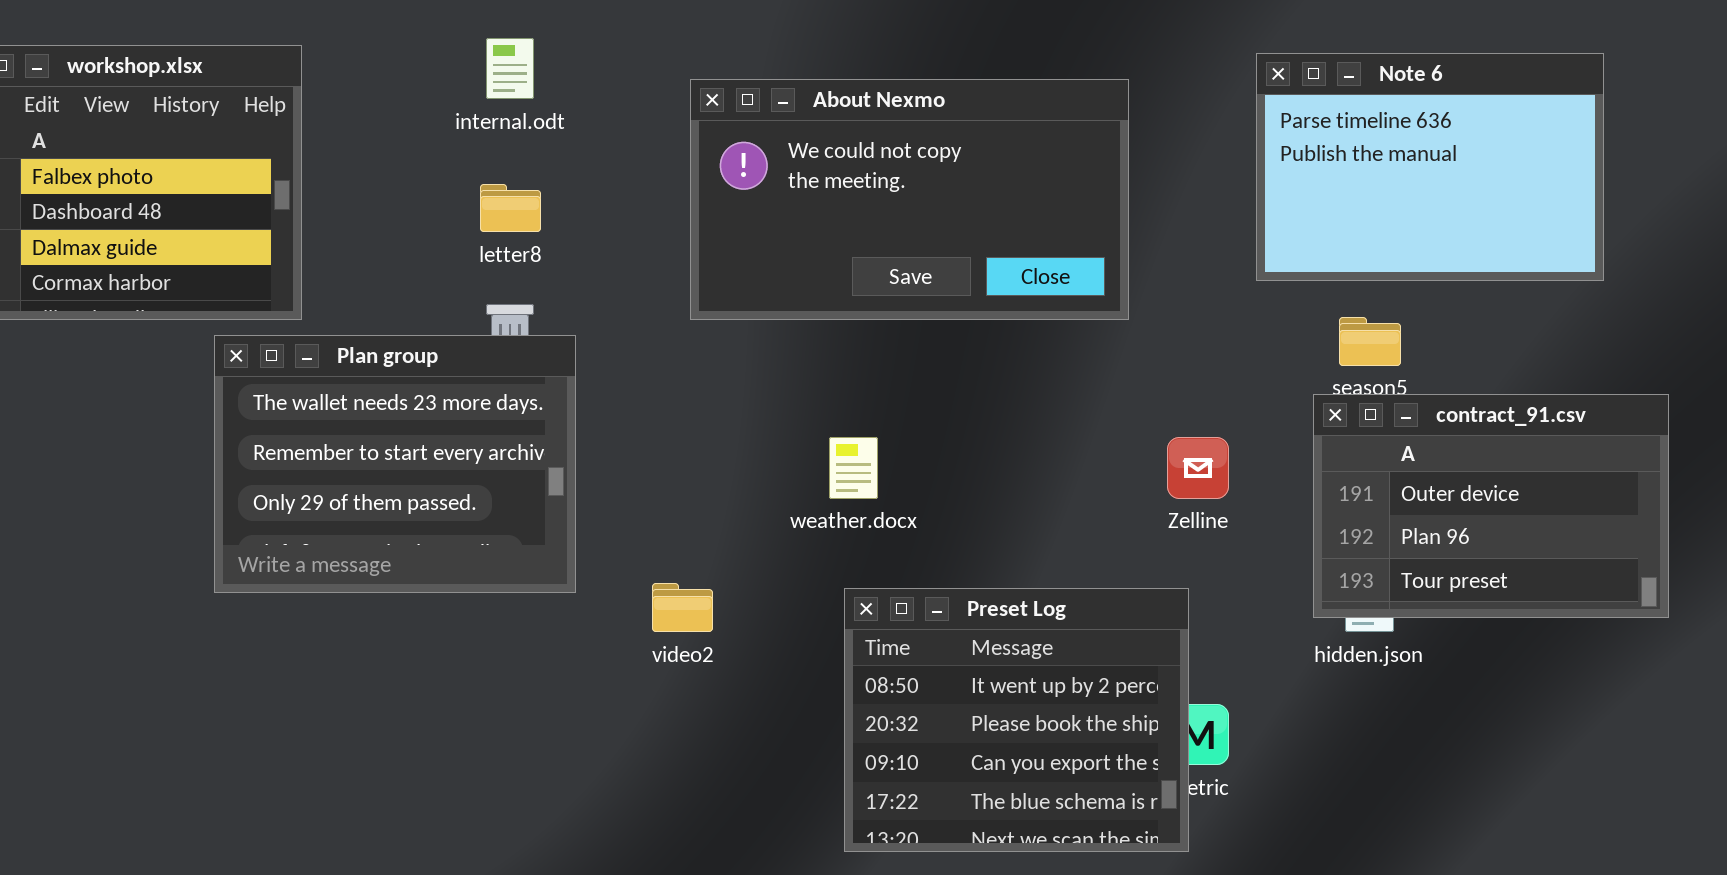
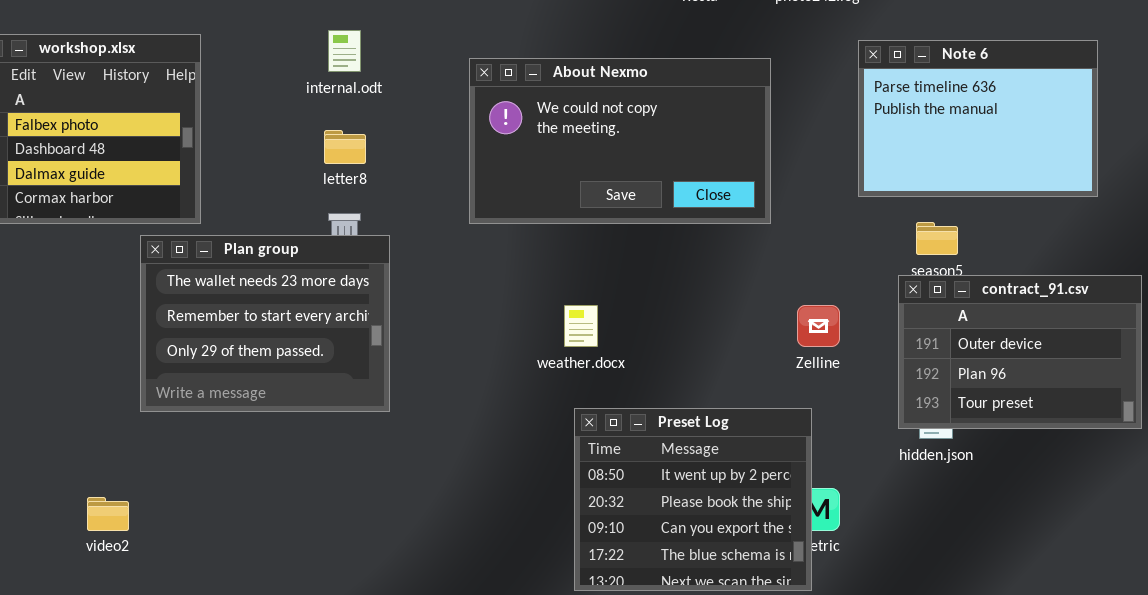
video2: [652,583,713,632] -> [87,497,129,531], moved

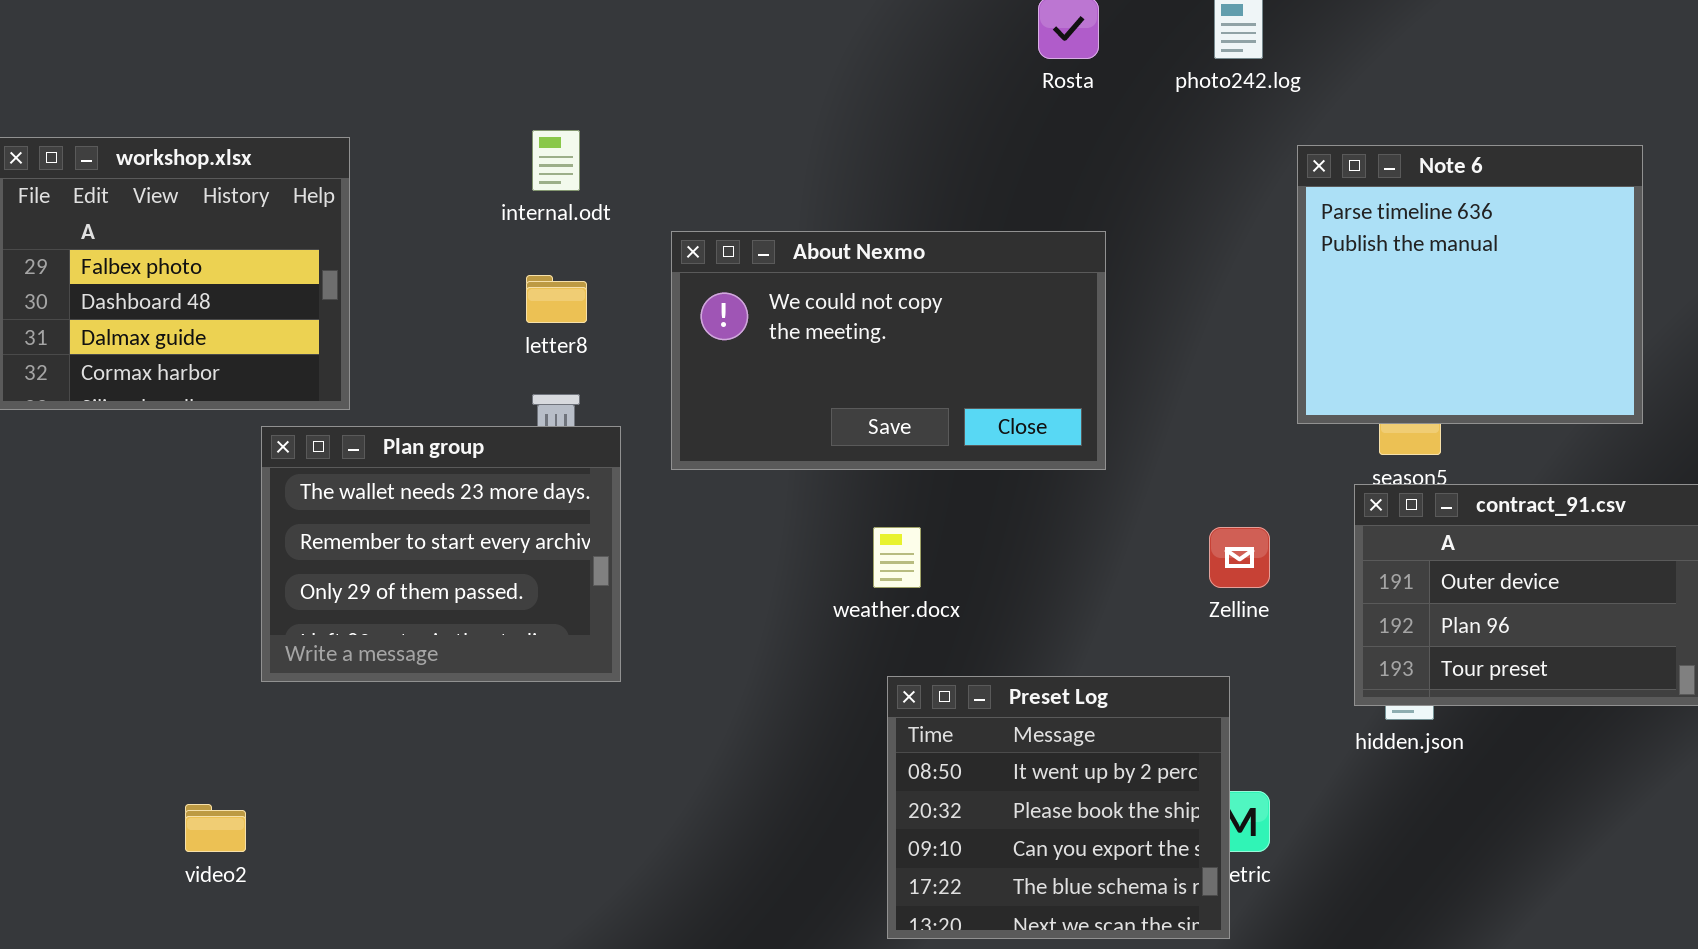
Note 6: [858,40,1098,197] -> [1297,145,1643,424], resized
About Nexmo: [469,58,771,224] -> [671,231,1106,470], moved

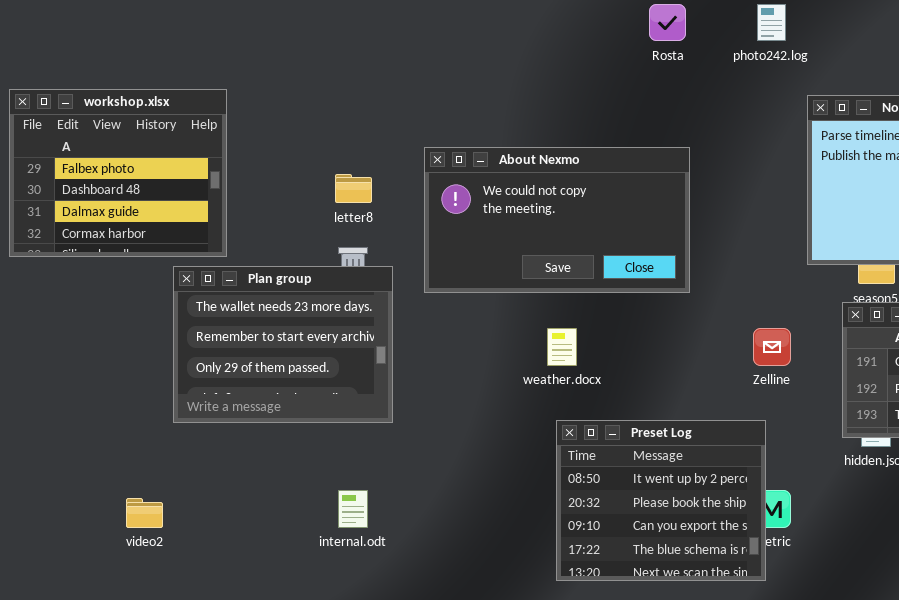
internal.odt: [532,130,580,191] -> [338,490,368,528], moved

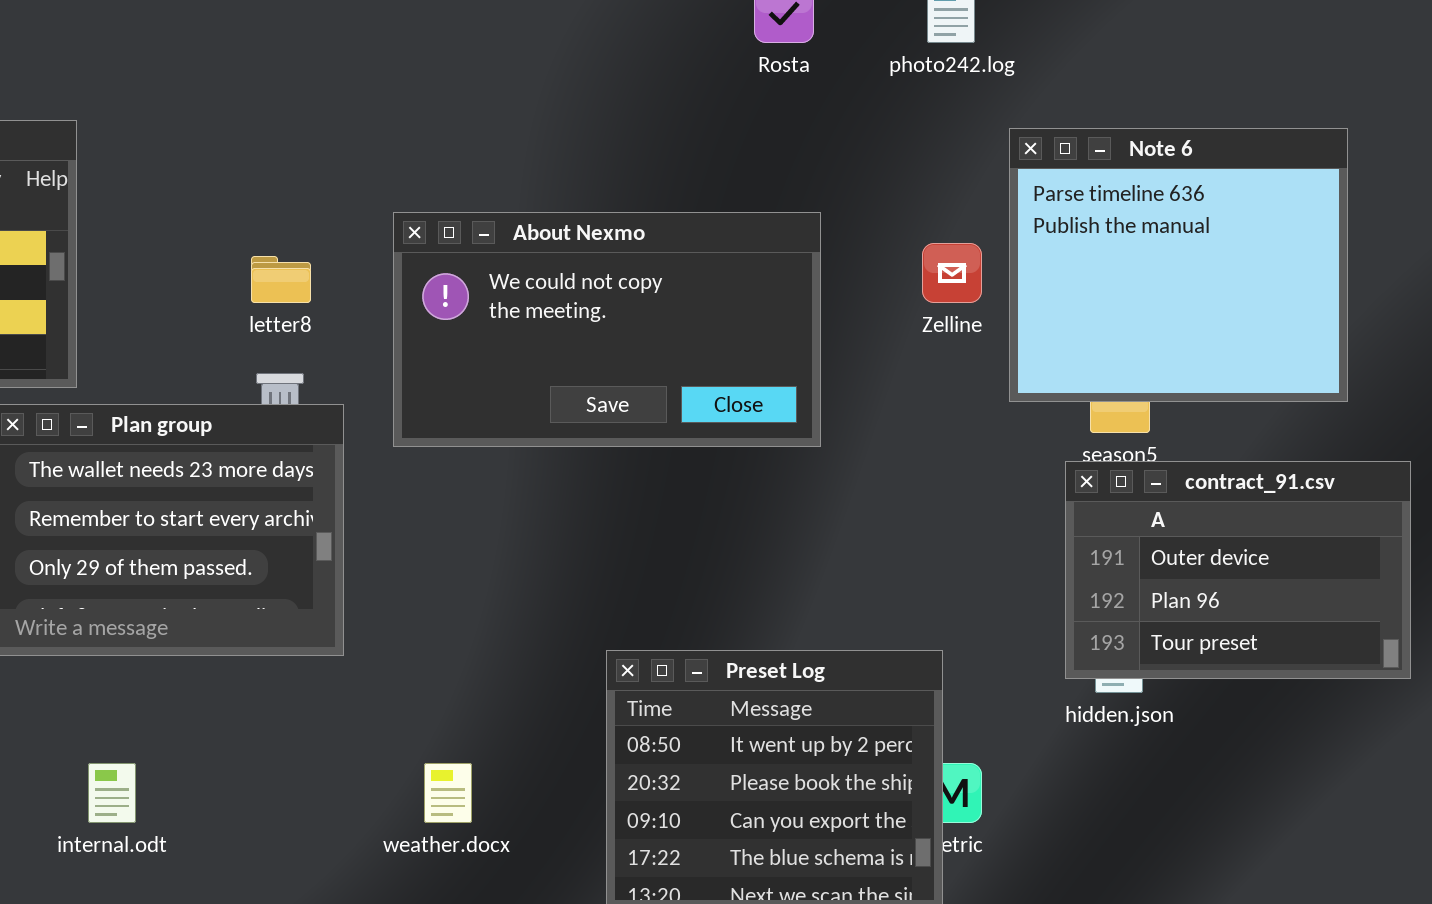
weather.docx: [547,328,577,366] -> [424,763,472,823], moved
Zelline: [753,328,791,366] -> [922,243,982,303], moved
internal.odt: [338,490,368,528] -> [88,763,136,823], moved

